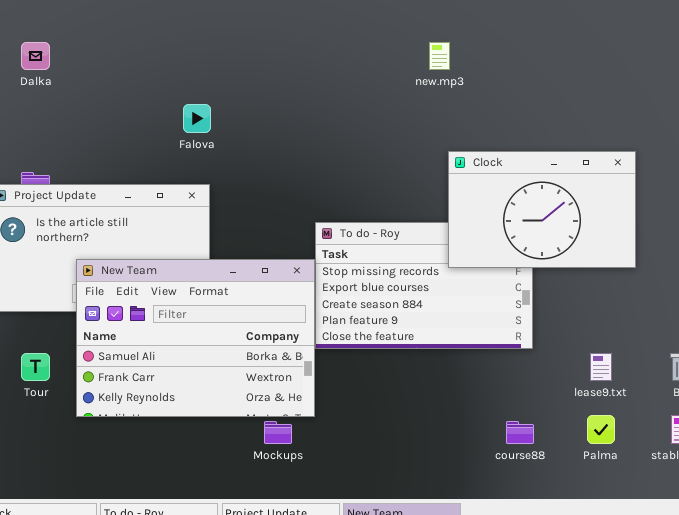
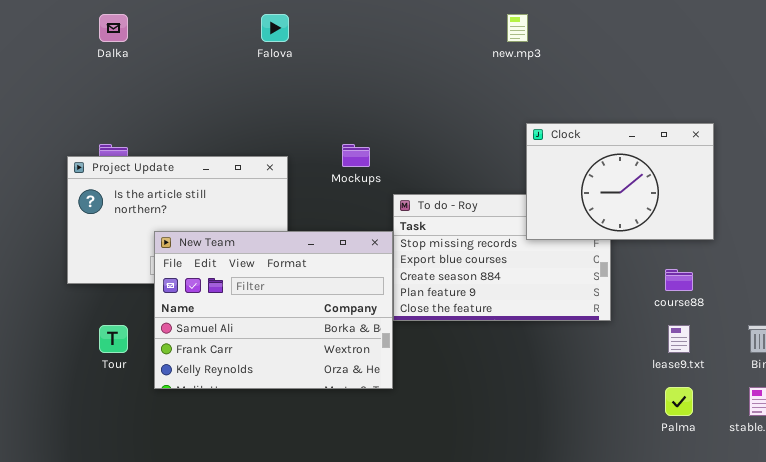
Falova: [183,104,211,133] -> [261,14,289,42], moved
Mockups: [264,421,292,444] -> [342,144,370,167], moved
course88: [506,421,534,444] -> [665,269,693,291], moved

